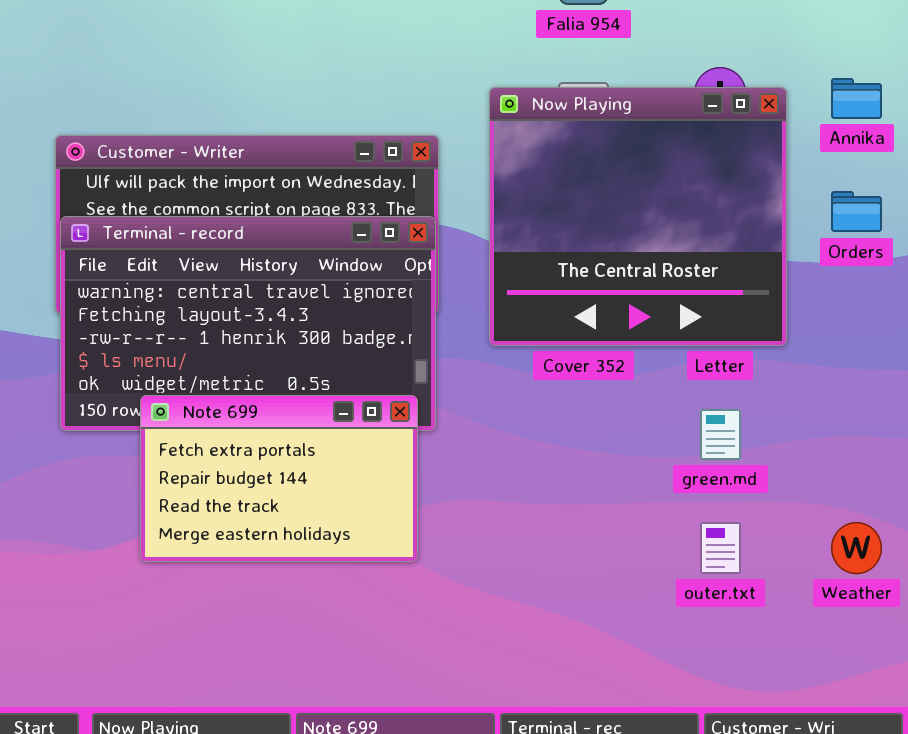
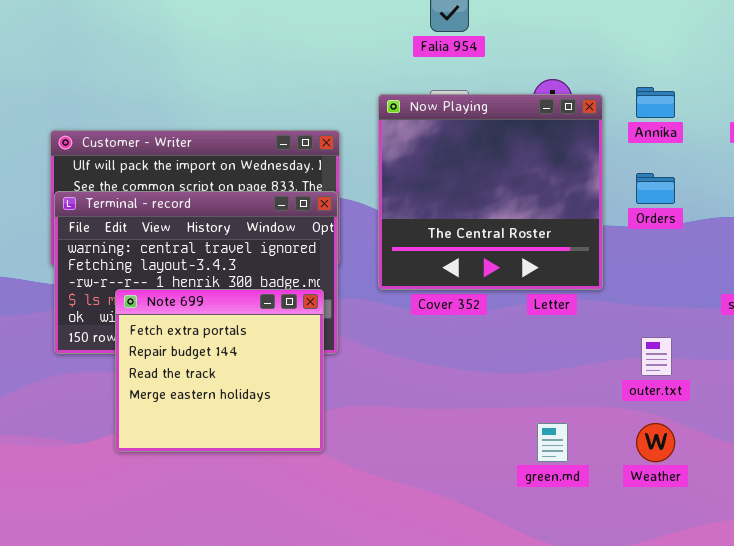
Note 699: [140,395,418,562] -> [115,289,324,452], resized
green.md: [700,409,741,460] -> [537,423,568,462], moved
outer.txt: [700,522,741,574] -> [641,337,672,376], moved

